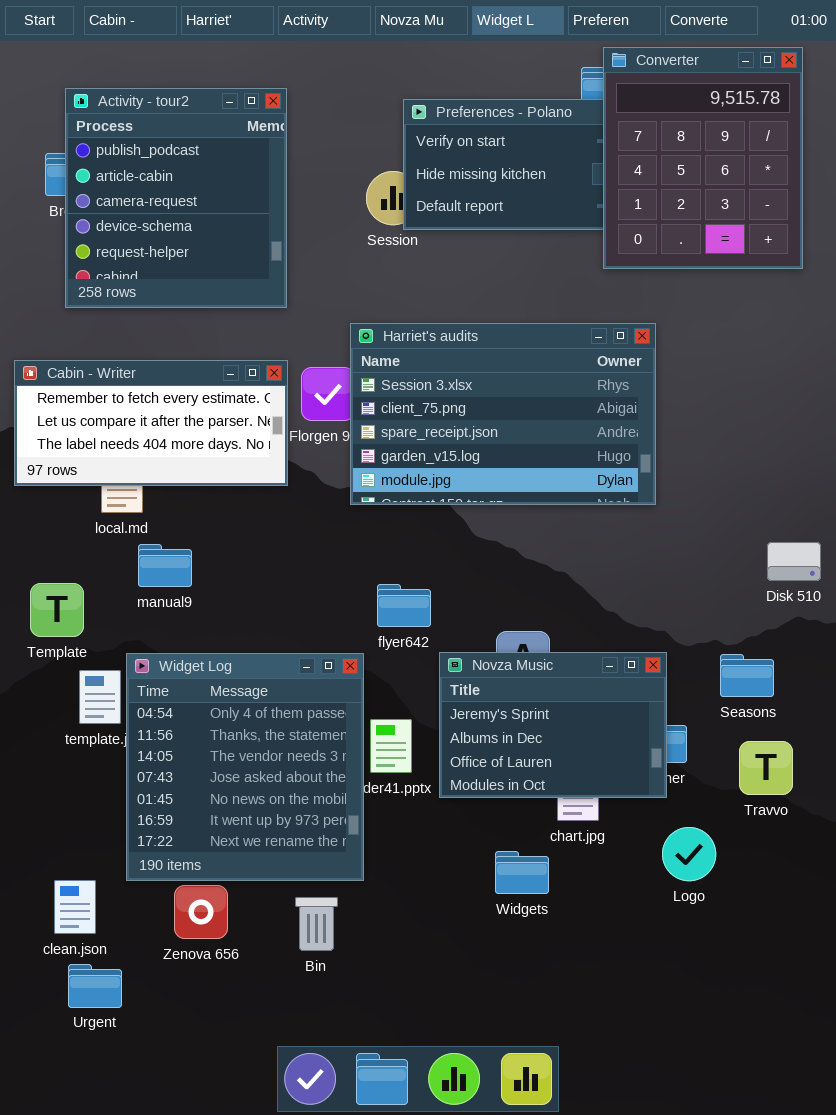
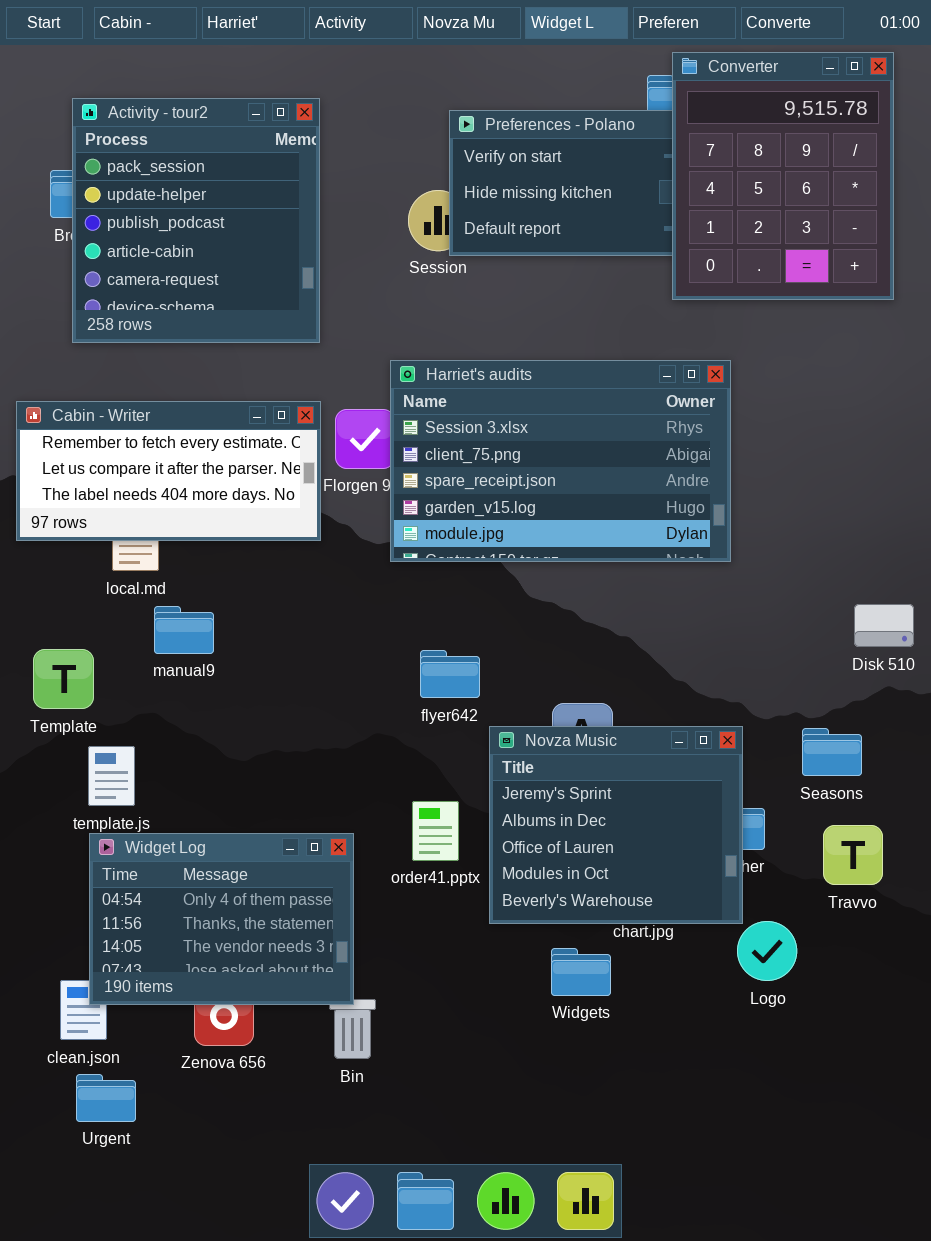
Activity - tour2: [65,88,287,308] -> [72,98,320,343], scrolled up 2 rows
Novza Music: [439,652,667,798] -> [489,726,743,924], resized
Widget Log: [126,653,364,881] -> [89,833,354,1005], moved, resized

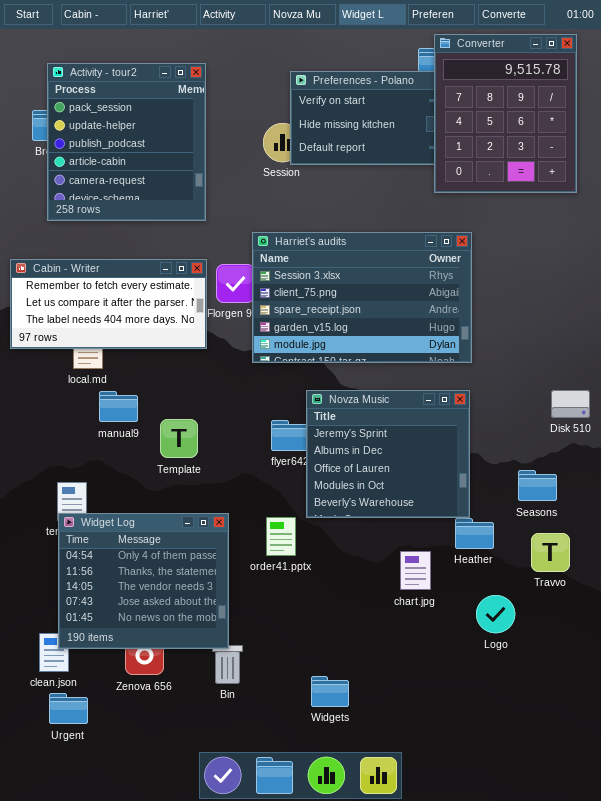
Template: [33,649,94,709] -> [160,419,198,458], moved
Novza Music: [489,726,743,924] -> [306,390,470,518], moved
Widget Log: [89,833,354,1005] -> [58,513,229,649], resized
Widgets: [551,948,611,996] -> [311,676,349,707], moved

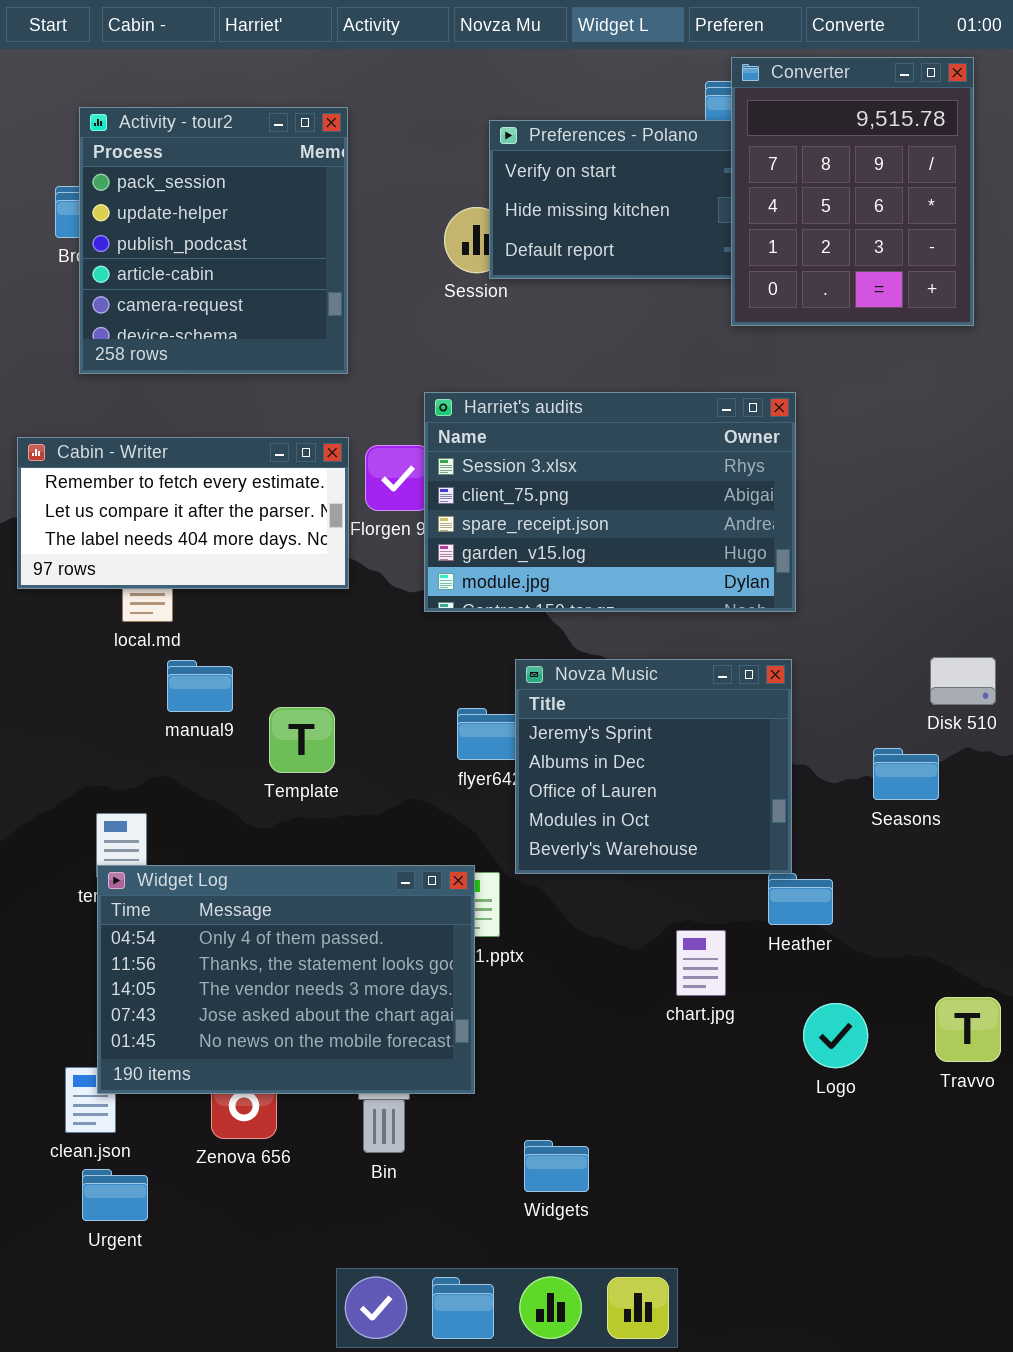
Seasons: [518,470,557,501] -> [873,748,939,800], moved
Widget Log: [58,513,229,649] -> [97,865,475,1094], resized
Travvo: [531,533,570,572] -> [935,997,1001,1062], moved

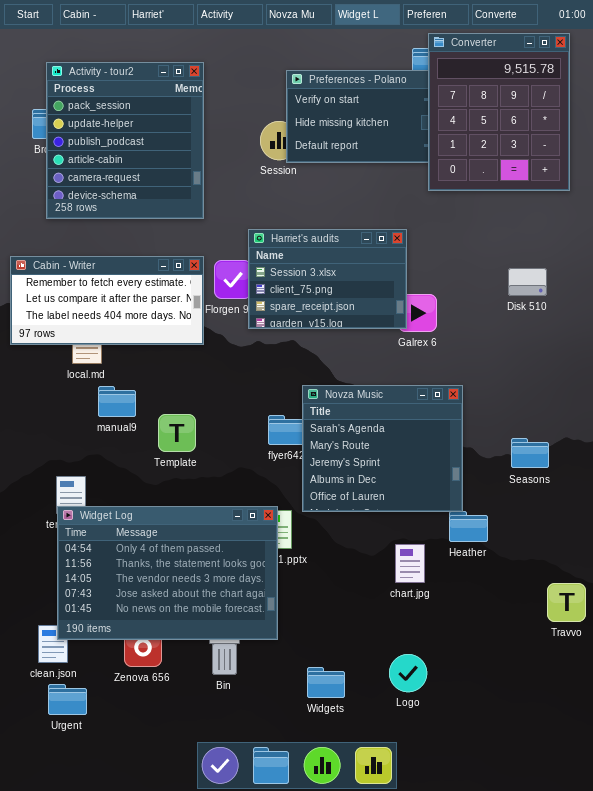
Harriet's audits: [424,392,796,612] -> [248,229,407,329], resized
Disk 510: [930,657,996,705] -> [508,268,547,296], moved
Novza Music: [515,659,792,874] -> [302,385,463,512], scrolled up 2 rows
Logo: [803,1003,868,1068] -> [389,654,427,692], moved

